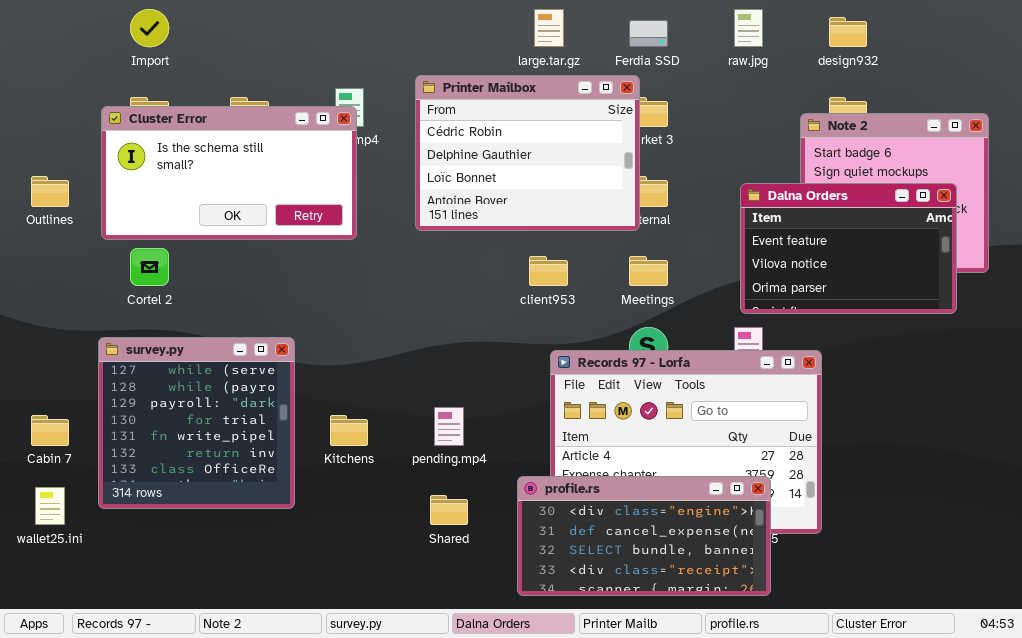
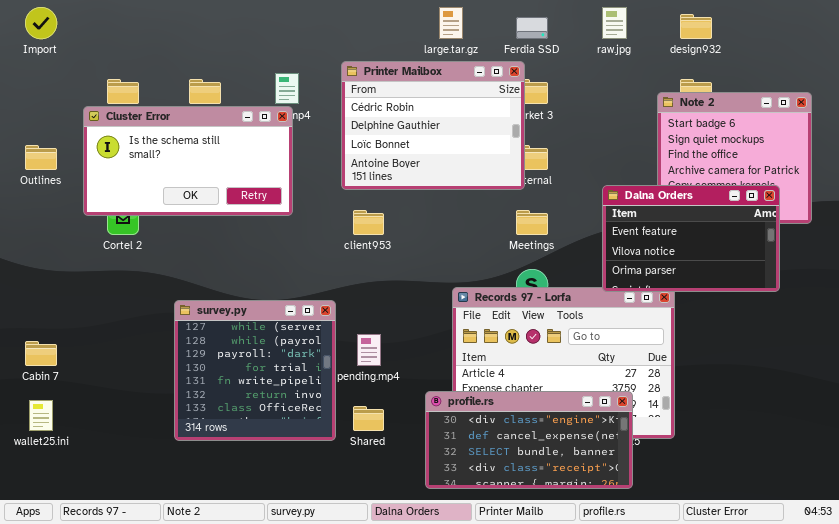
Import: [130,9,169,47] -> [25,7,57,39], moved
Cluster Error: [101,106,357,240] -> [83,106,293,216], moved
Dalna Orders: [740,183,957,314] -> [602,185,780,292], moved
client953: [529,256,568,286] -> [353,210,384,235], moved
survey.py: [98,337,295,509] -> [174,300,336,441], moved

